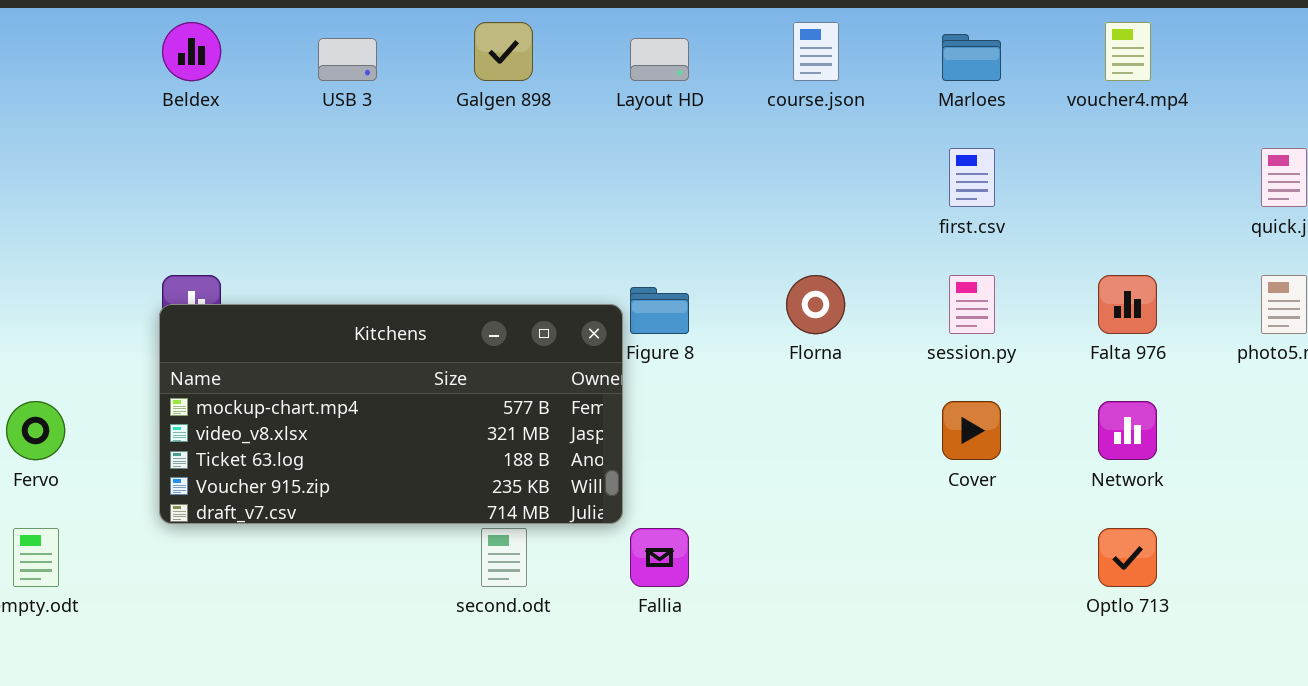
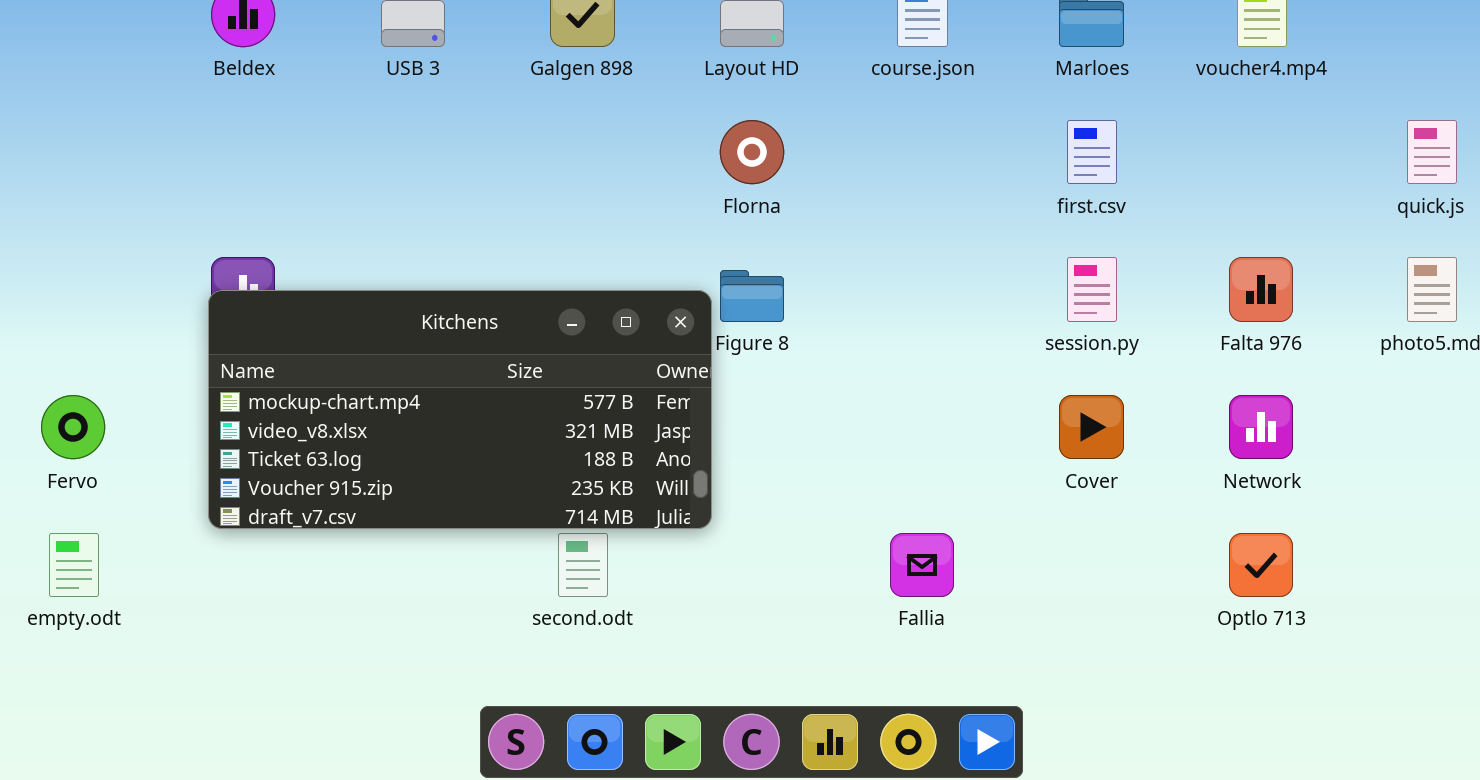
Florna: [786,275,845,334] -> [720,120,784,184], moved
Fallia: [630,528,689,587] -> [890,533,954,597], moved

